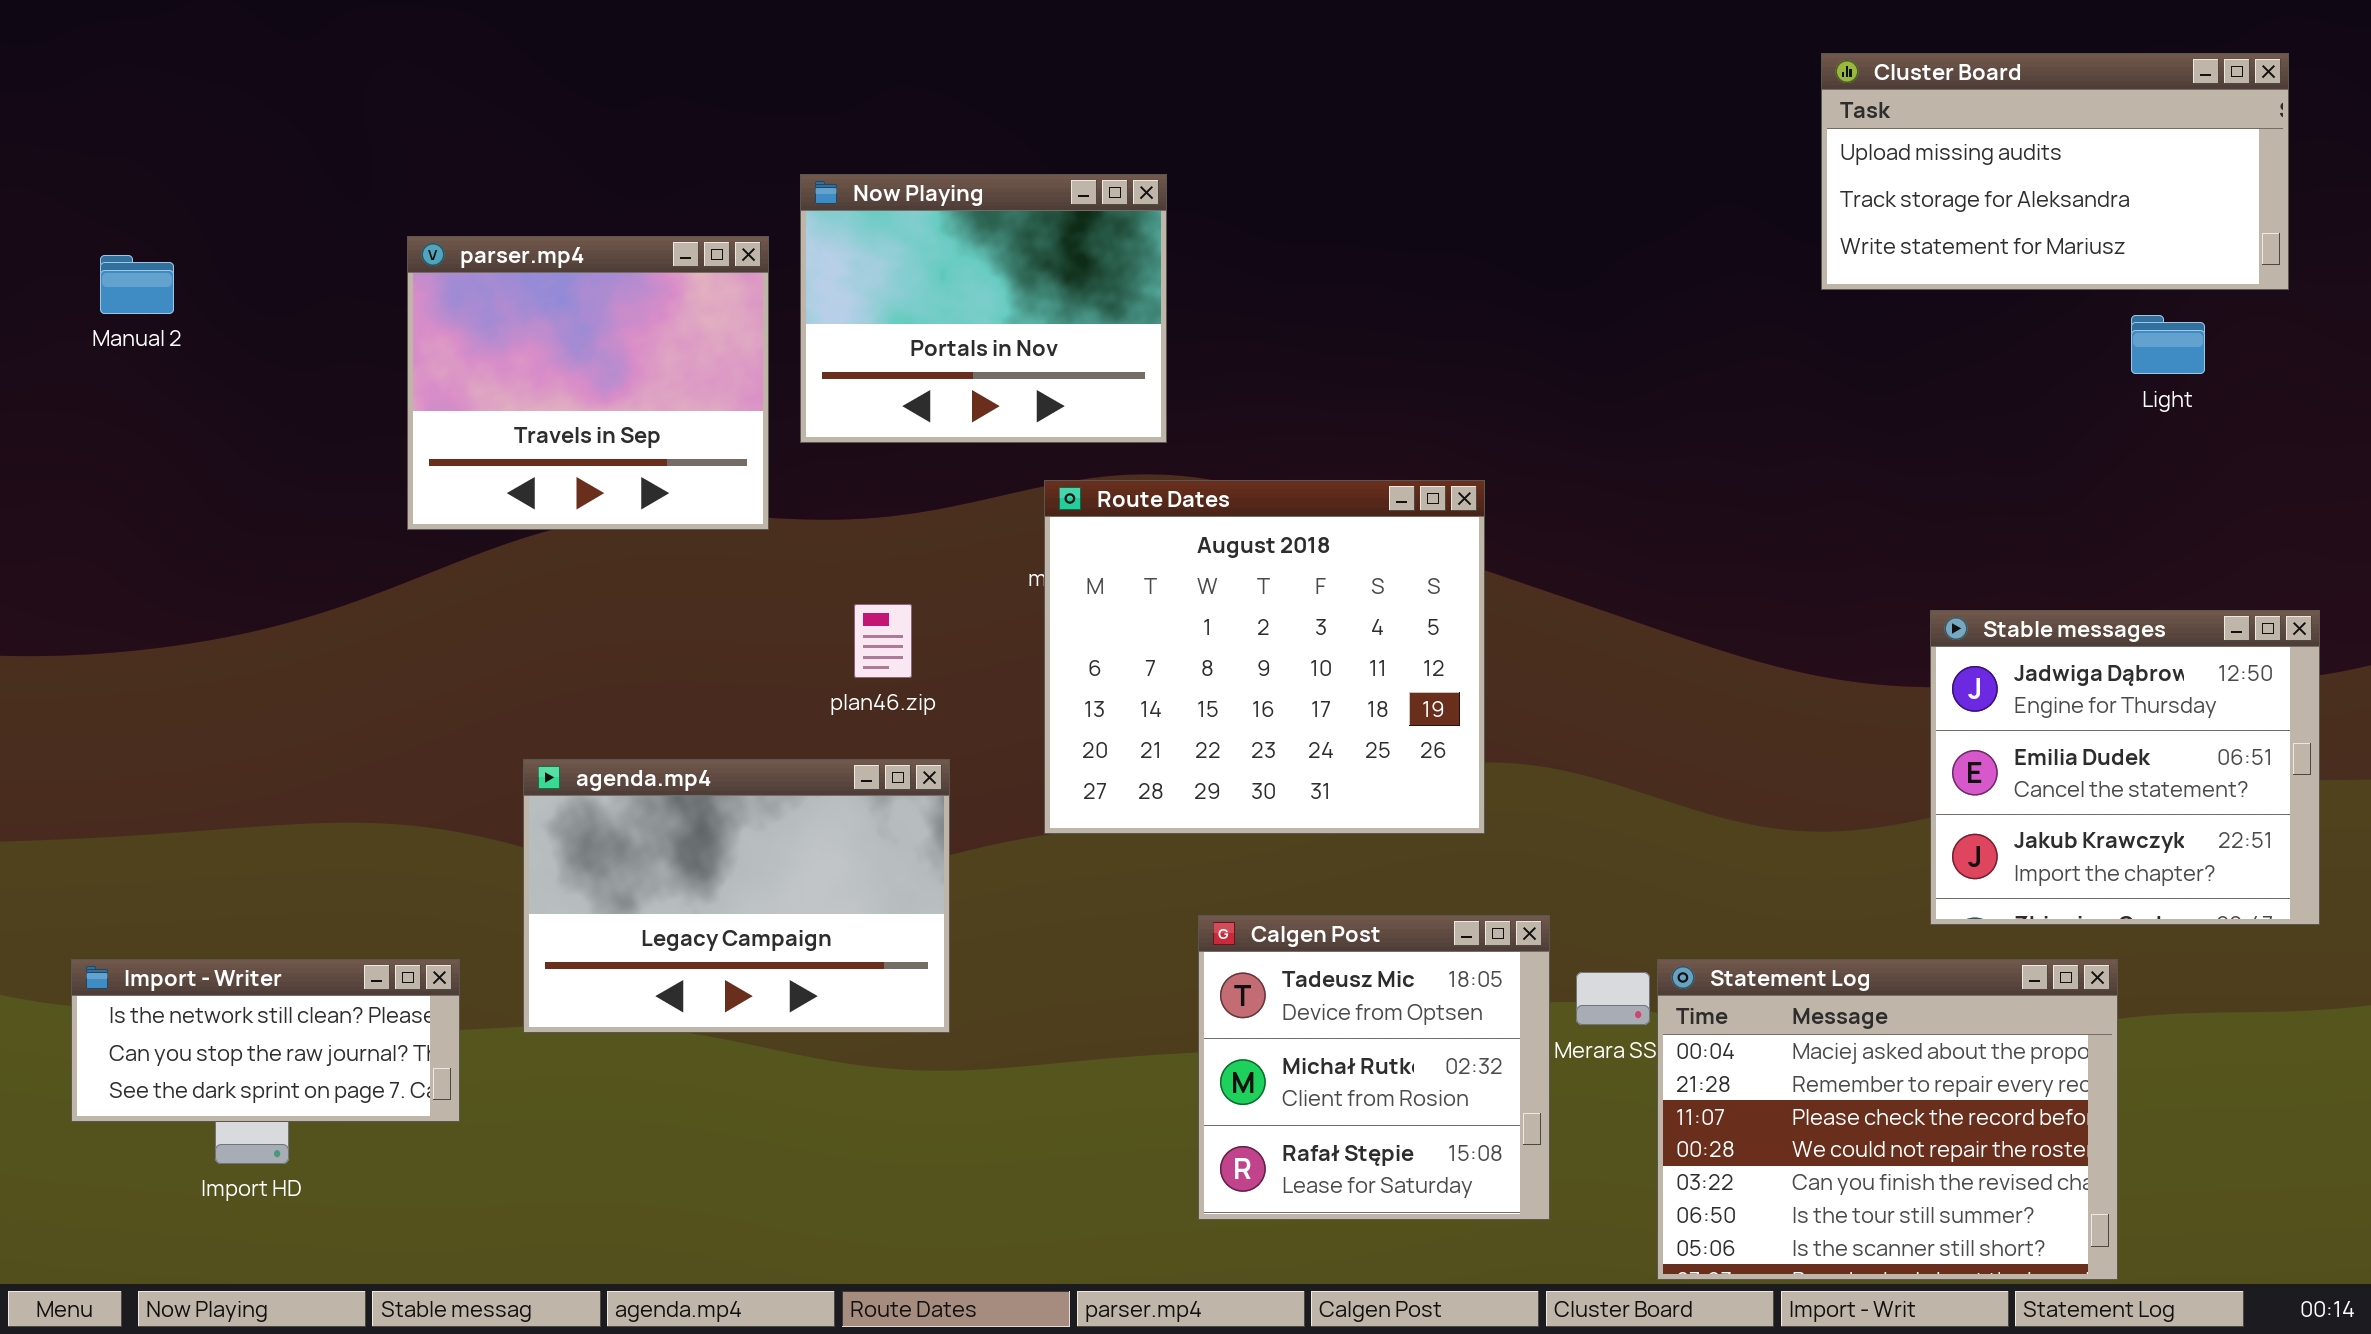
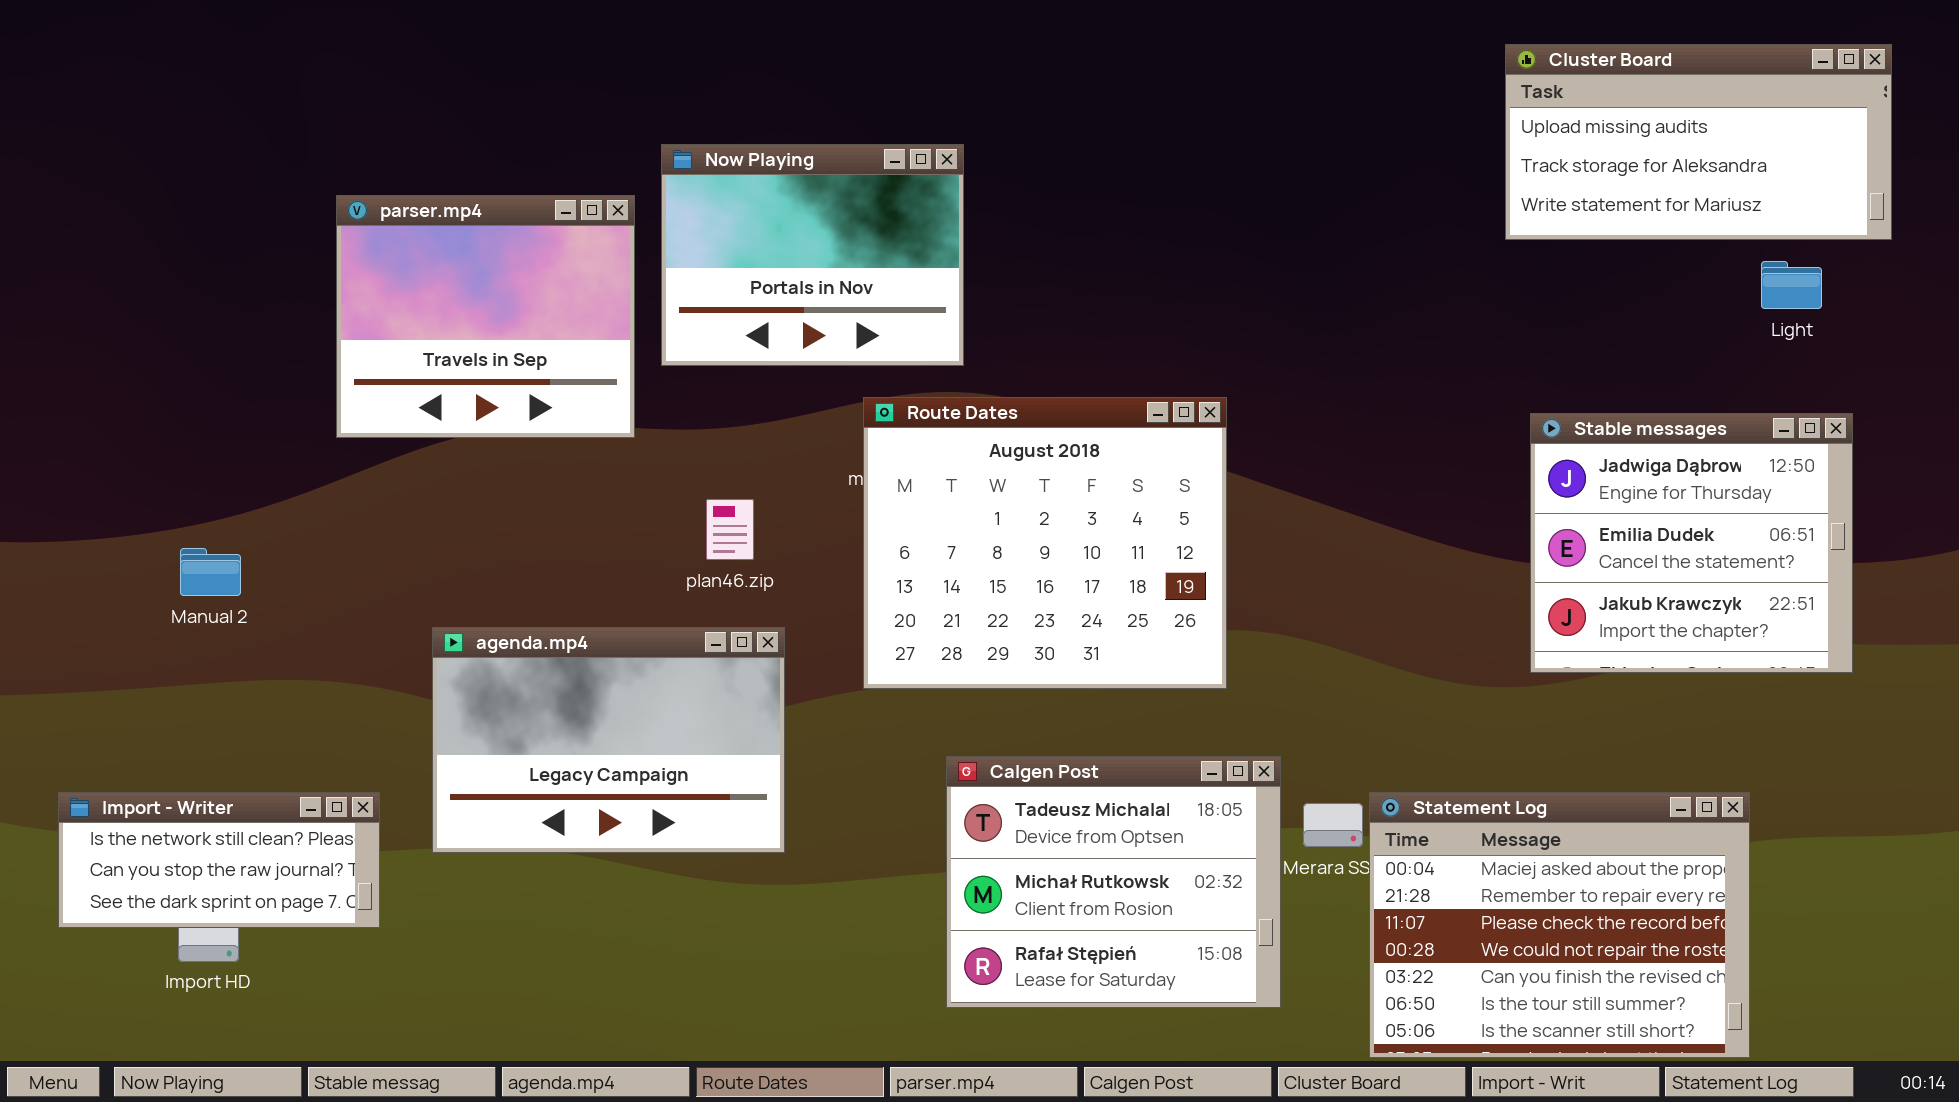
Manual 2: [100,255,174,314] -> [180,548,241,596], moved
Stable messages: [1930,610,2320,925] -> [1530,413,1853,673], moved
Calgen Post: [1198,915,1550,1220] -> [946,756,1281,1008], resized

